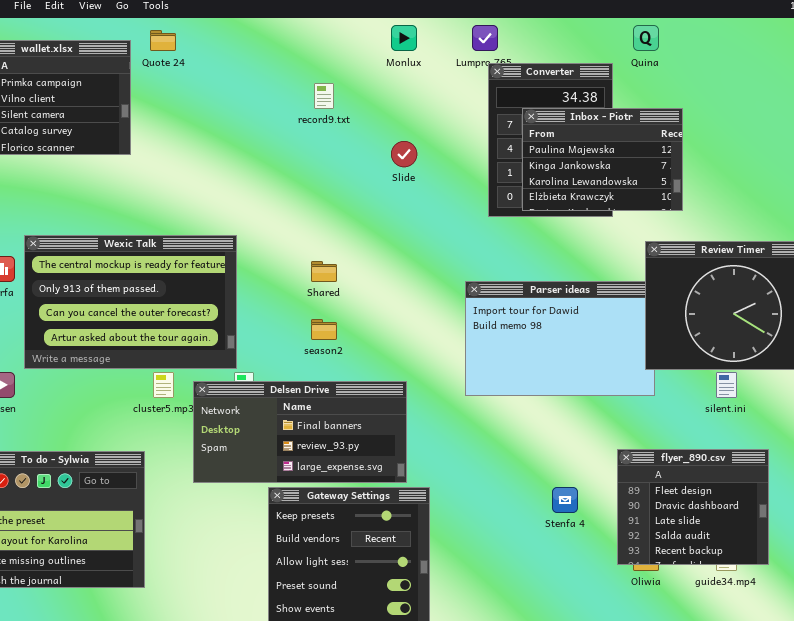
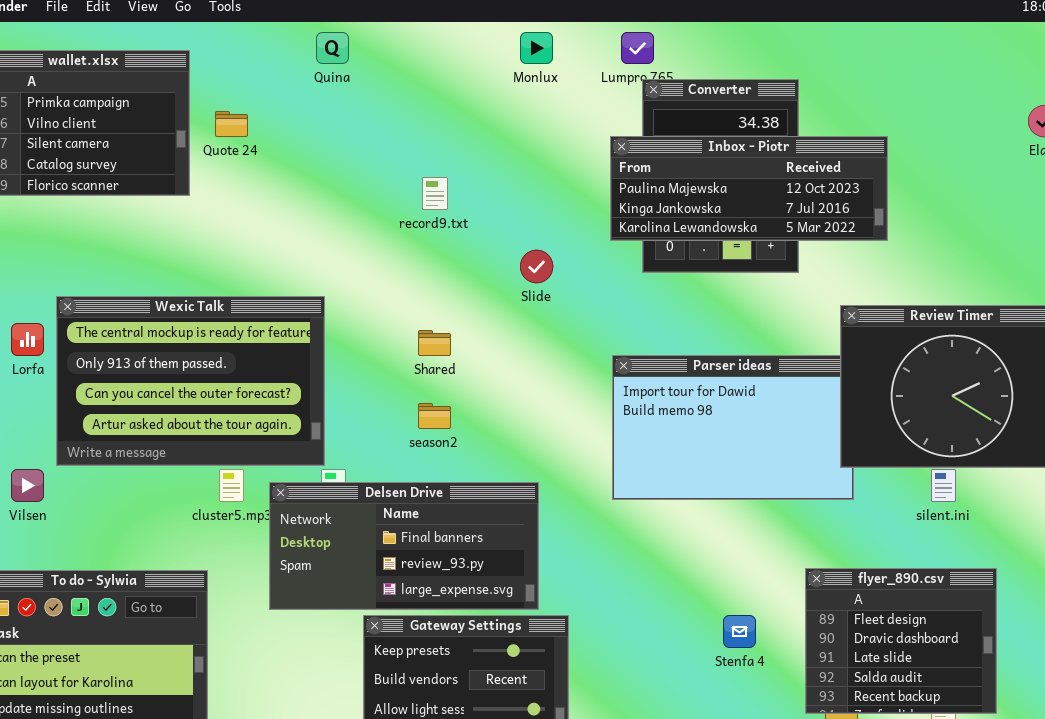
Quina: [633,25,659,51] -> [316,32,349,64], moved
Quote 24: [150,30,176,51] -> [215,111,248,137], moved
record9.txt: [314,83,334,109] -> [422,177,448,210], moved
Inbox - Piotr: [522,108,683,211] -> [610,136,888,241], resized
Slide: [391,141,417,167] -> [520,250,553,283], moved

